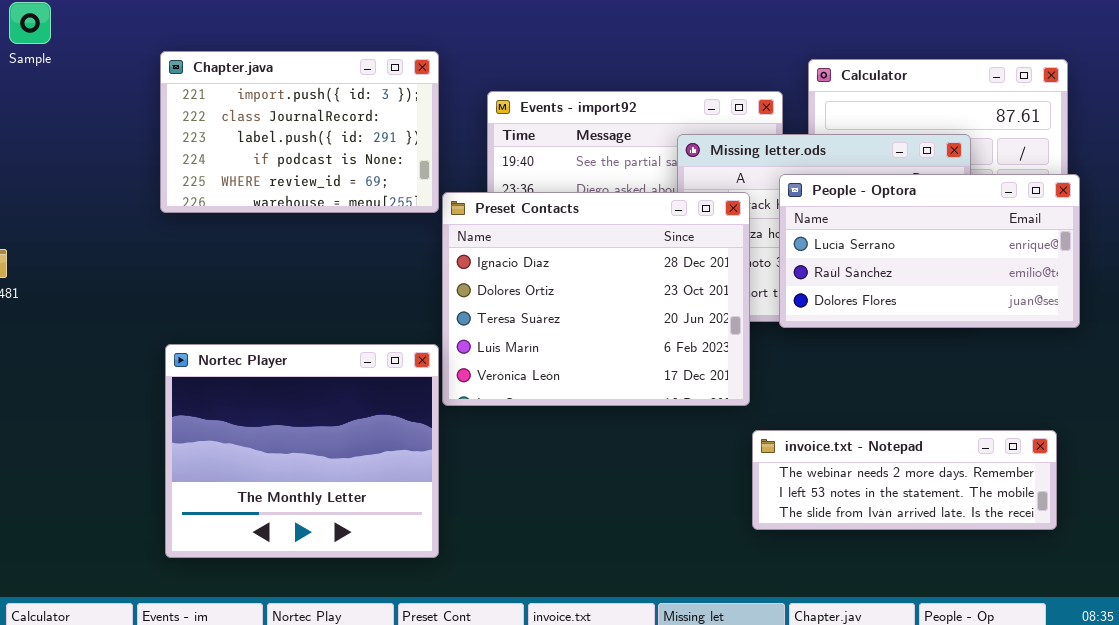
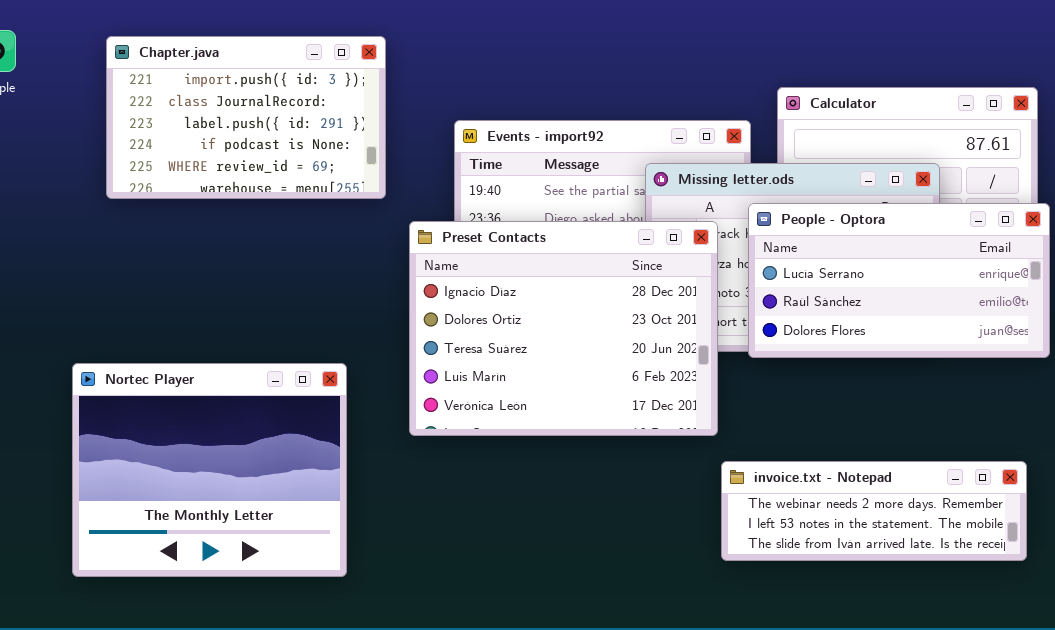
Chapter.java: [160,51,439,213] -> [106,36,386,199], moved
Nortec Player: [165,344,439,558] -> [72,363,347,577], moved

